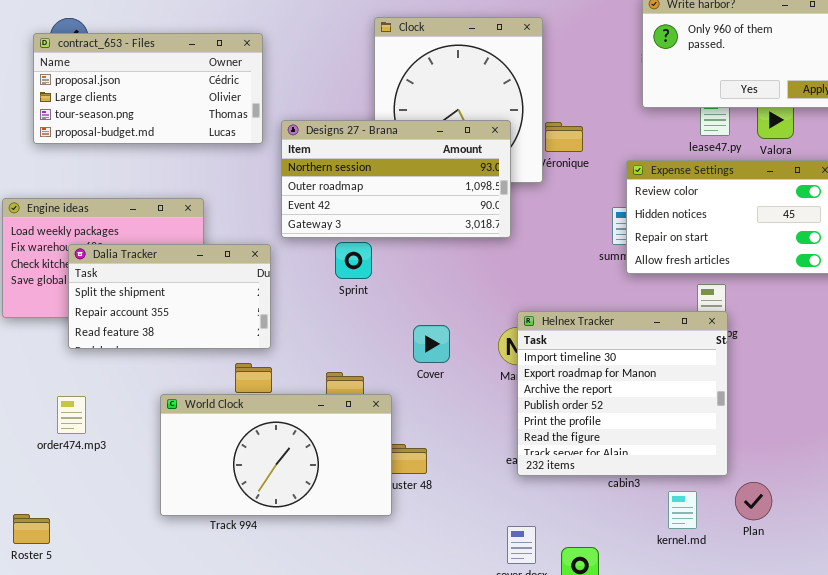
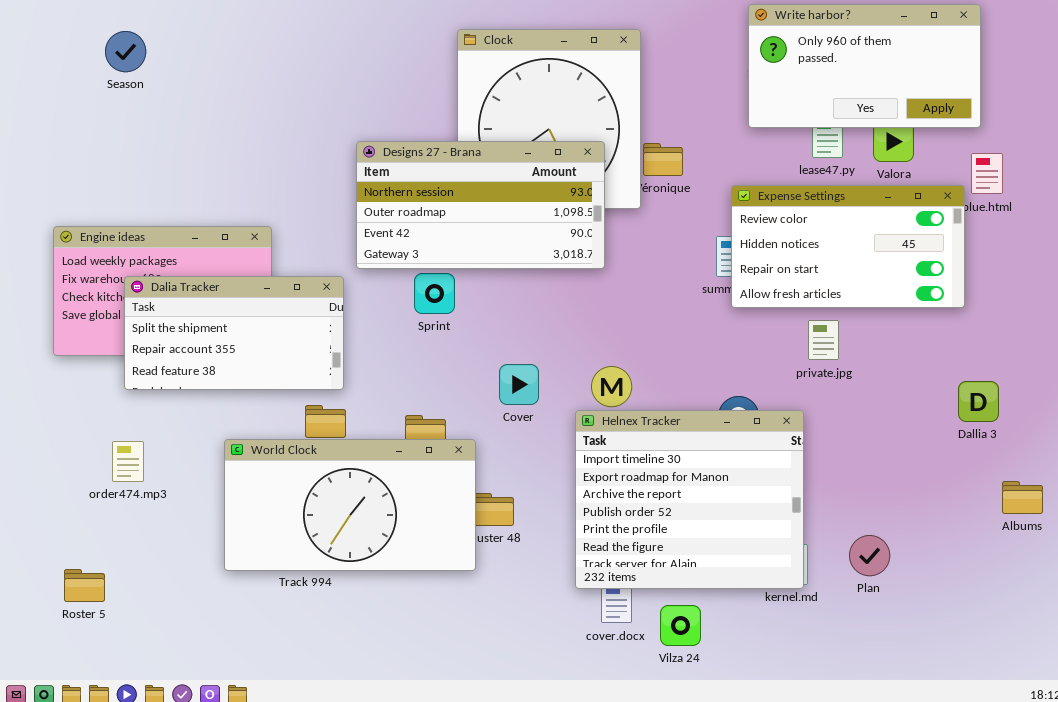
contract_653 - Files: [33,33,263,144] -> none, closed
Helnex Tracker: [517,311,728,476] -> [575,410,804,589], moved

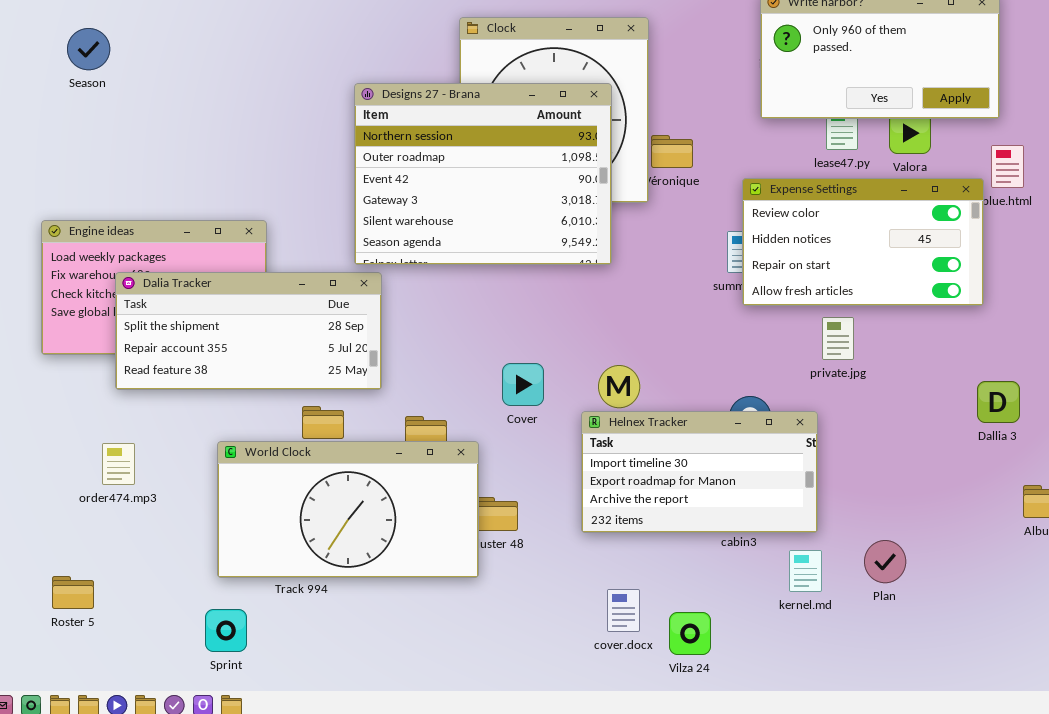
Season: [105,31,146,72] -> [67,28,110,70], moved
Designs 27 - Brana: [356,141,605,269] -> [354,83,612,265], resized
Sprint: [414,273,455,314] -> [205,609,247,652], moved
Dalia Tracker: [124,276,344,390] -> [115,272,382,390], resized
Helnex Tracker: [575,410,804,589] -> [581,411,818,533], resized

